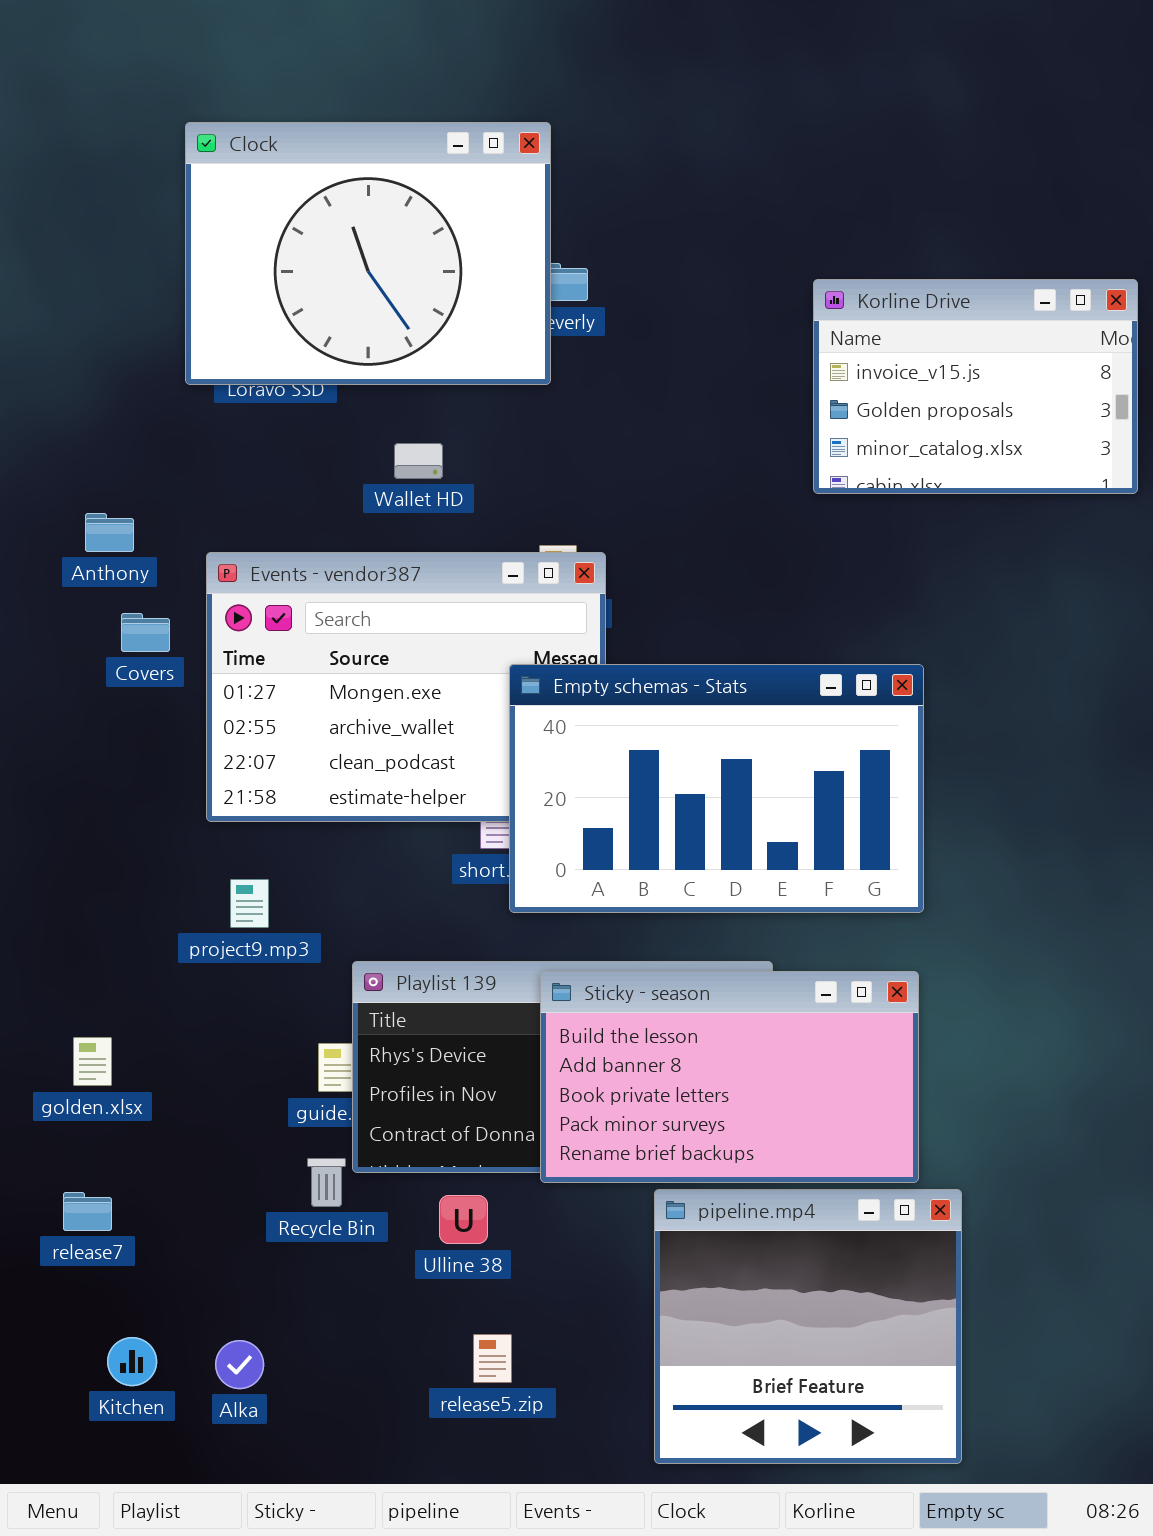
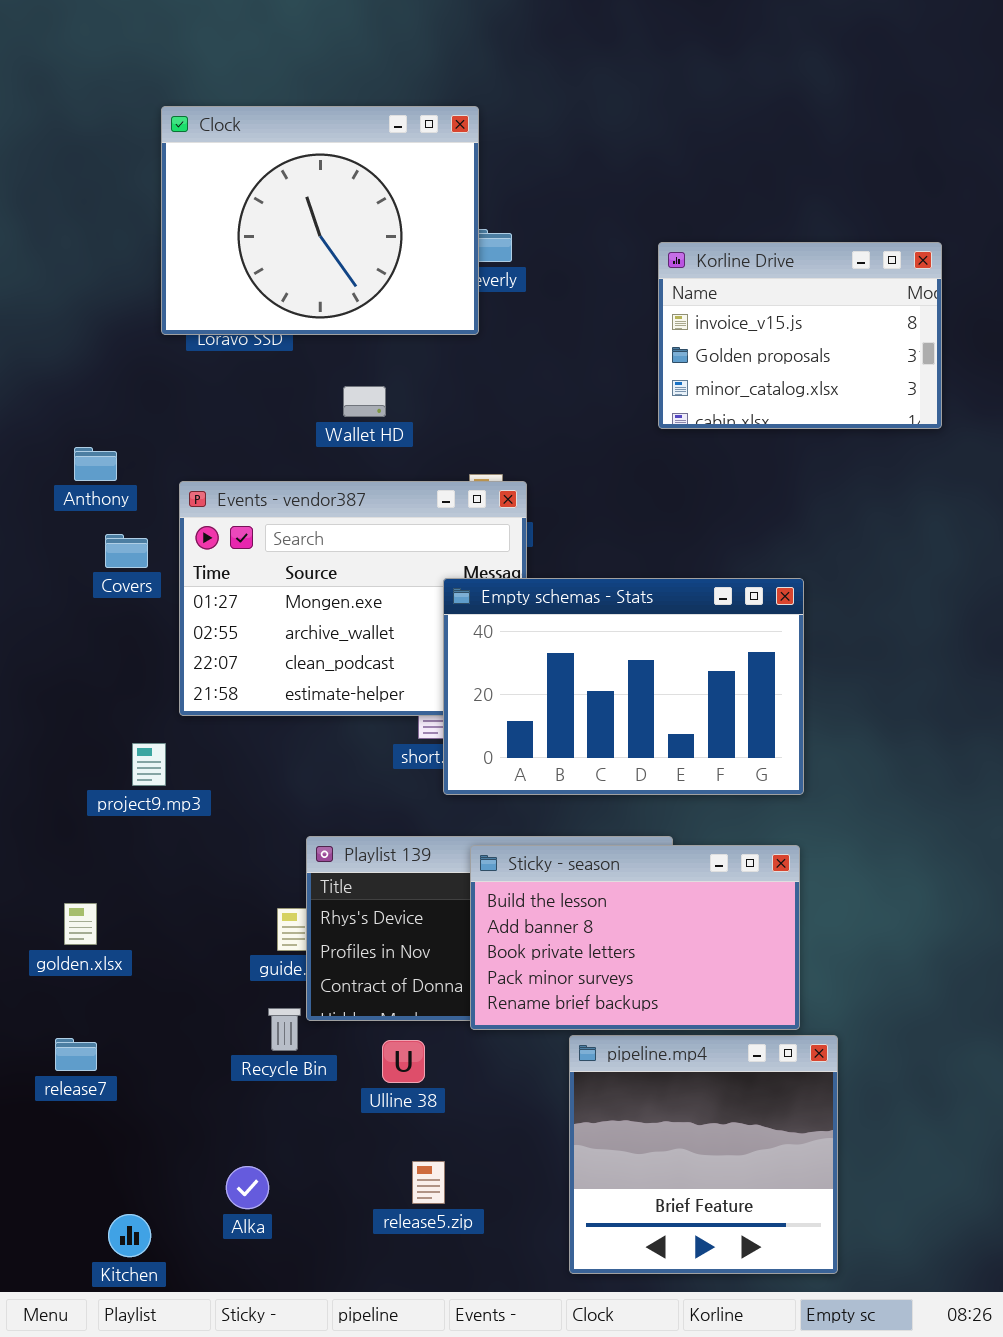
Korline Drive: [813,279,1138,494] -> [658,242,942,429], moved
project9.mp3: [230,879,269,928] -> [132,743,166,786], moved
Kitchen: [107,1337,157,1386] -> [108,1214,151,1257], moved
Alka: [215,1340,264,1389] -> [226,1166,269,1209], moved

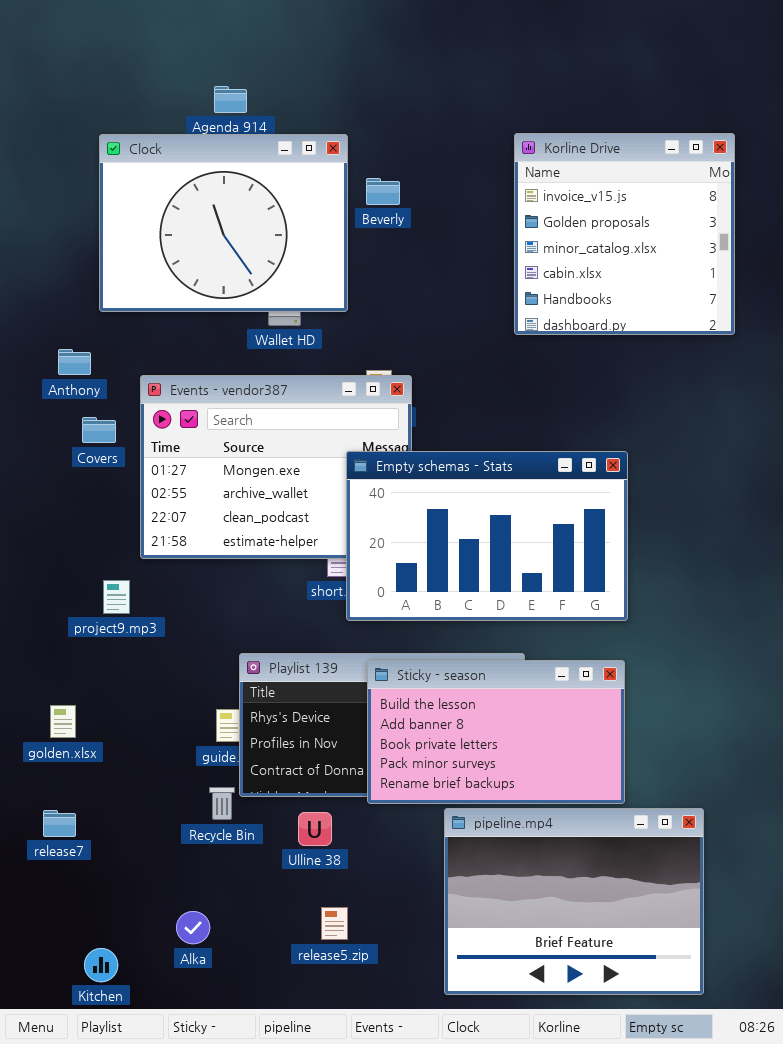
Clock: [161,106,479,335] -> [99,134,348,312], moved
Korline Drive: [658,242,942,429] -> [514,133,735,335], resized
pipeline.mp4: [569,1035,838,1274] -> [444,808,704,995], resized

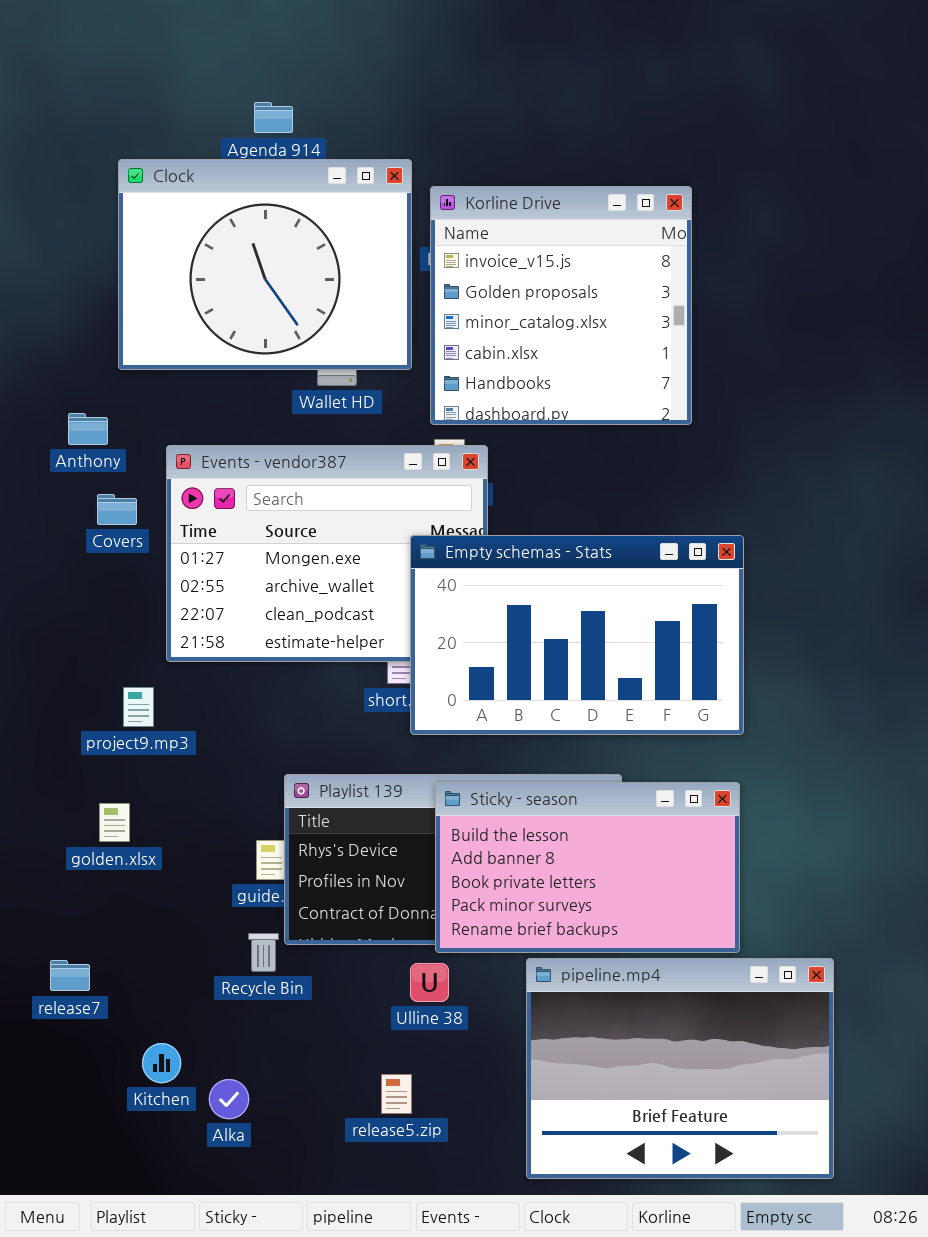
Korline Drive: [514,133,735,335] -> [430,186,692,425], moved
golden.xlsx: [50,705,76,738] -> [99,803,130,842], moved
Ulline 38: [298,812,332,846] -> [410,963,449,1002], moved
Kitchen: [84,948,118,982] -> [142,1043,181,1083], moved

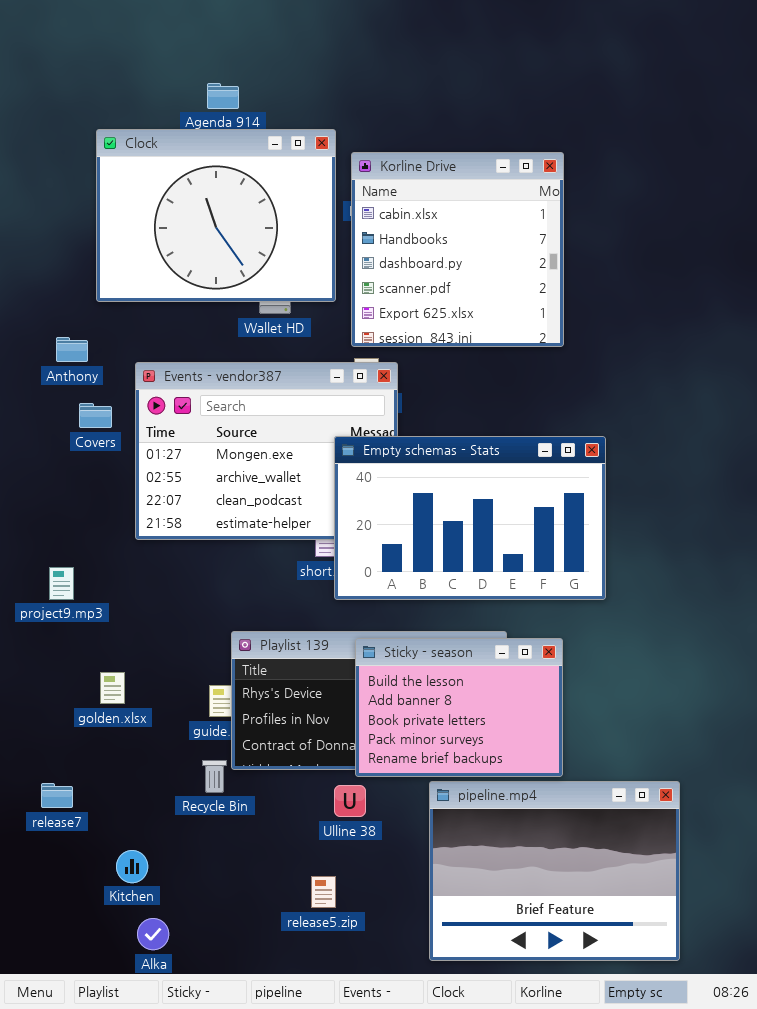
Korline Drive: [430,186,692,425] -> [351,152,564,347], scrolled down 3 rows
project9.mp3: [123,687,154,727] -> [49,567,74,600], moved
Sticky - season: [435,782,740,953] -> [355,638,563,777], resized
golden.xlsx: [99,803,130,842] -> [100,672,125,704], moved
Alka: [209,1079,249,1119] -> [137,918,169,950], moved

